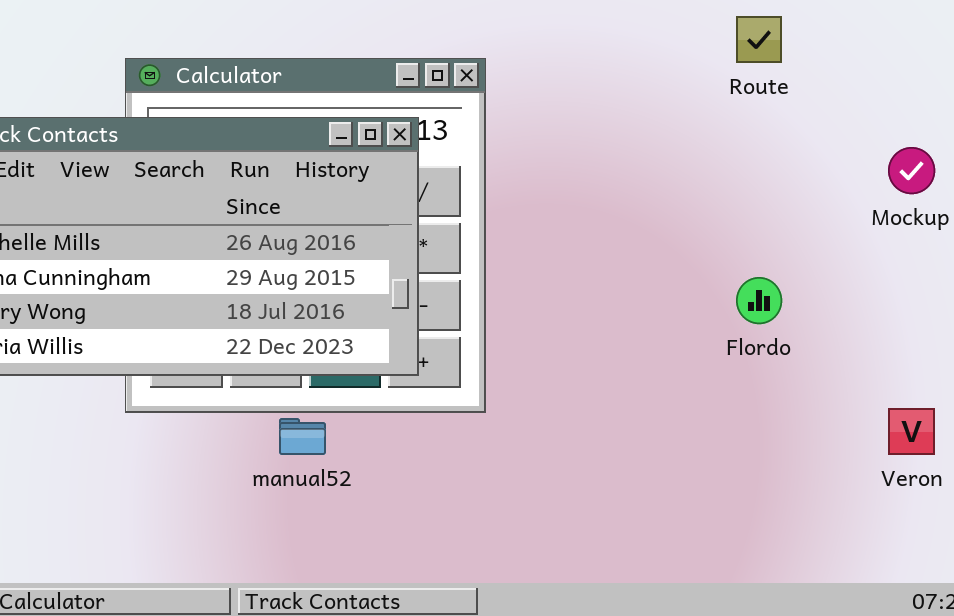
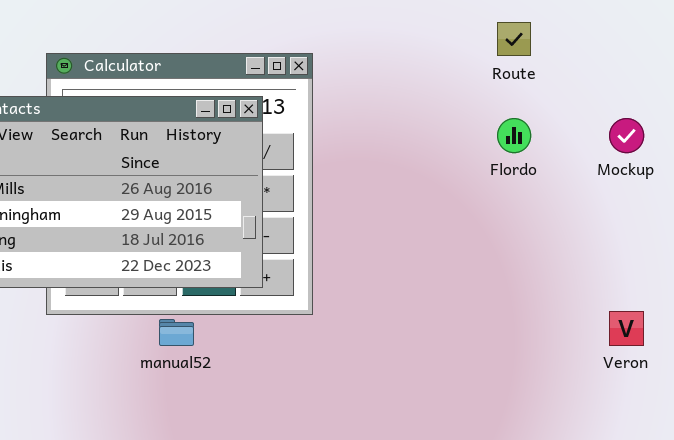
Flordo: [736,277,782,324] -> [497,118,531,153], moved

